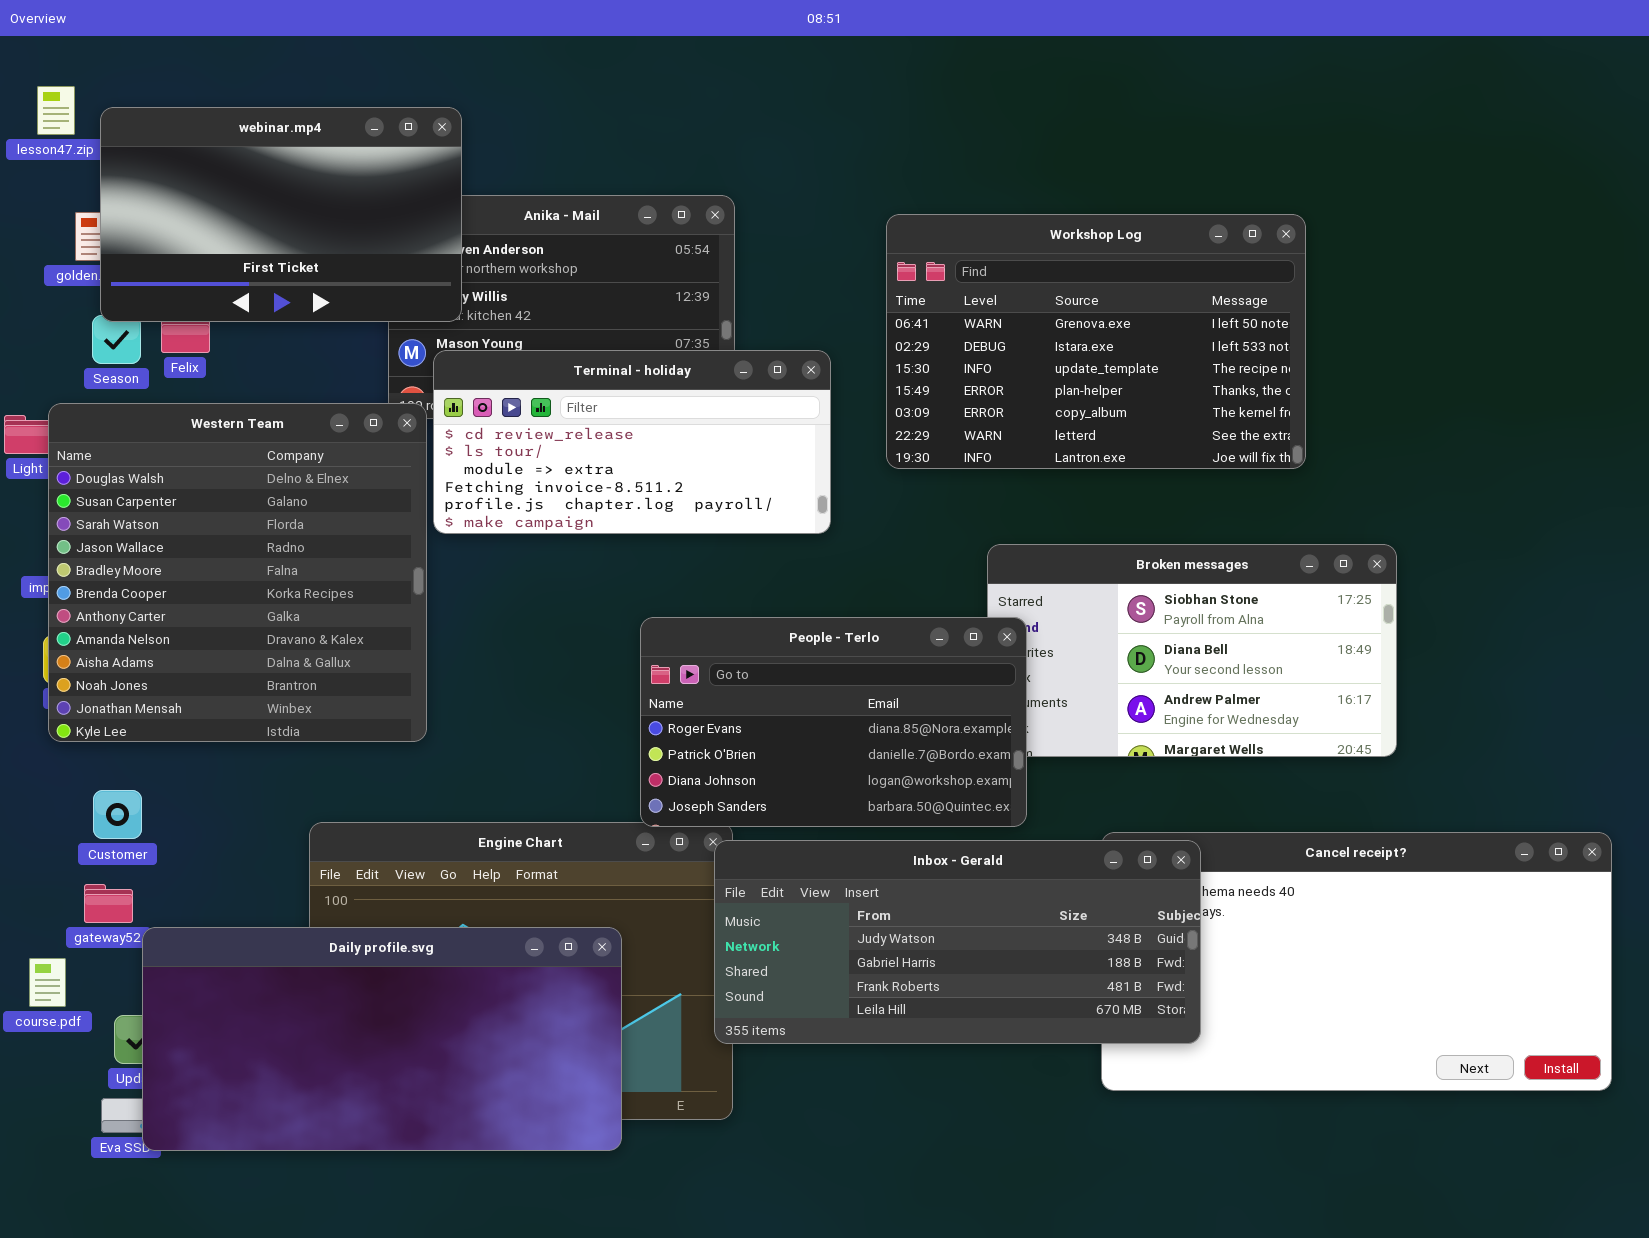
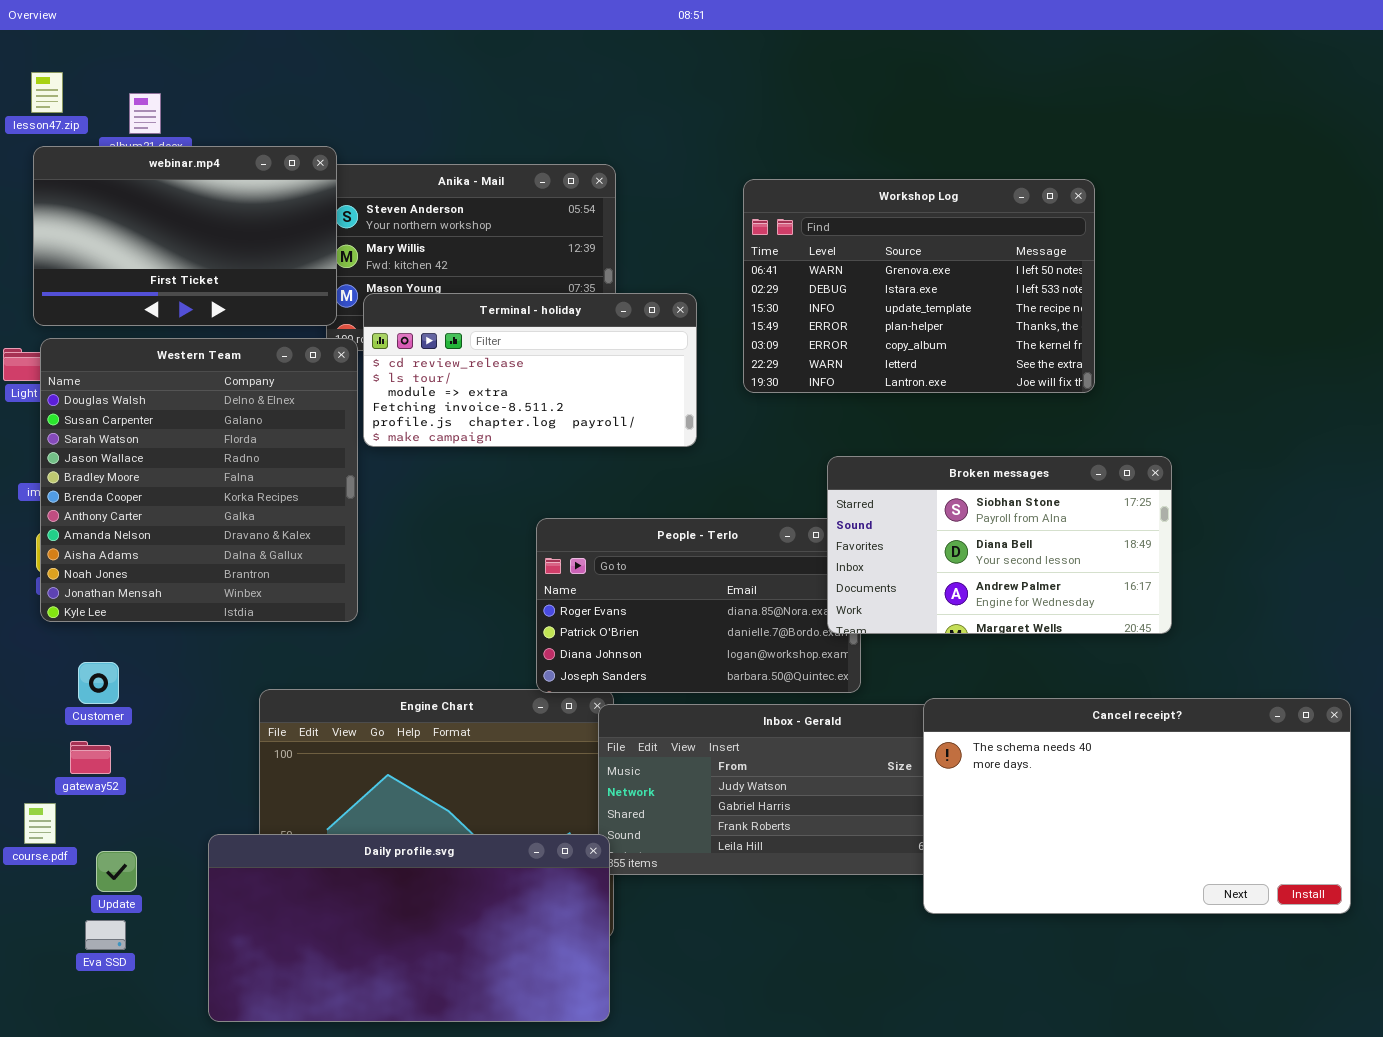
webinar.mp4: [100,107,462,322] -> [33,146,337,326], moved
Broken messages: [987,544,1397,757] -> [827,456,1172,634], raised
Cancel receipt?: [1101,832,1612,1091] -> [923,698,1351,914], raised
Daily profile.svg: [142,927,622,1151] -> [208,834,610,1022], moved

